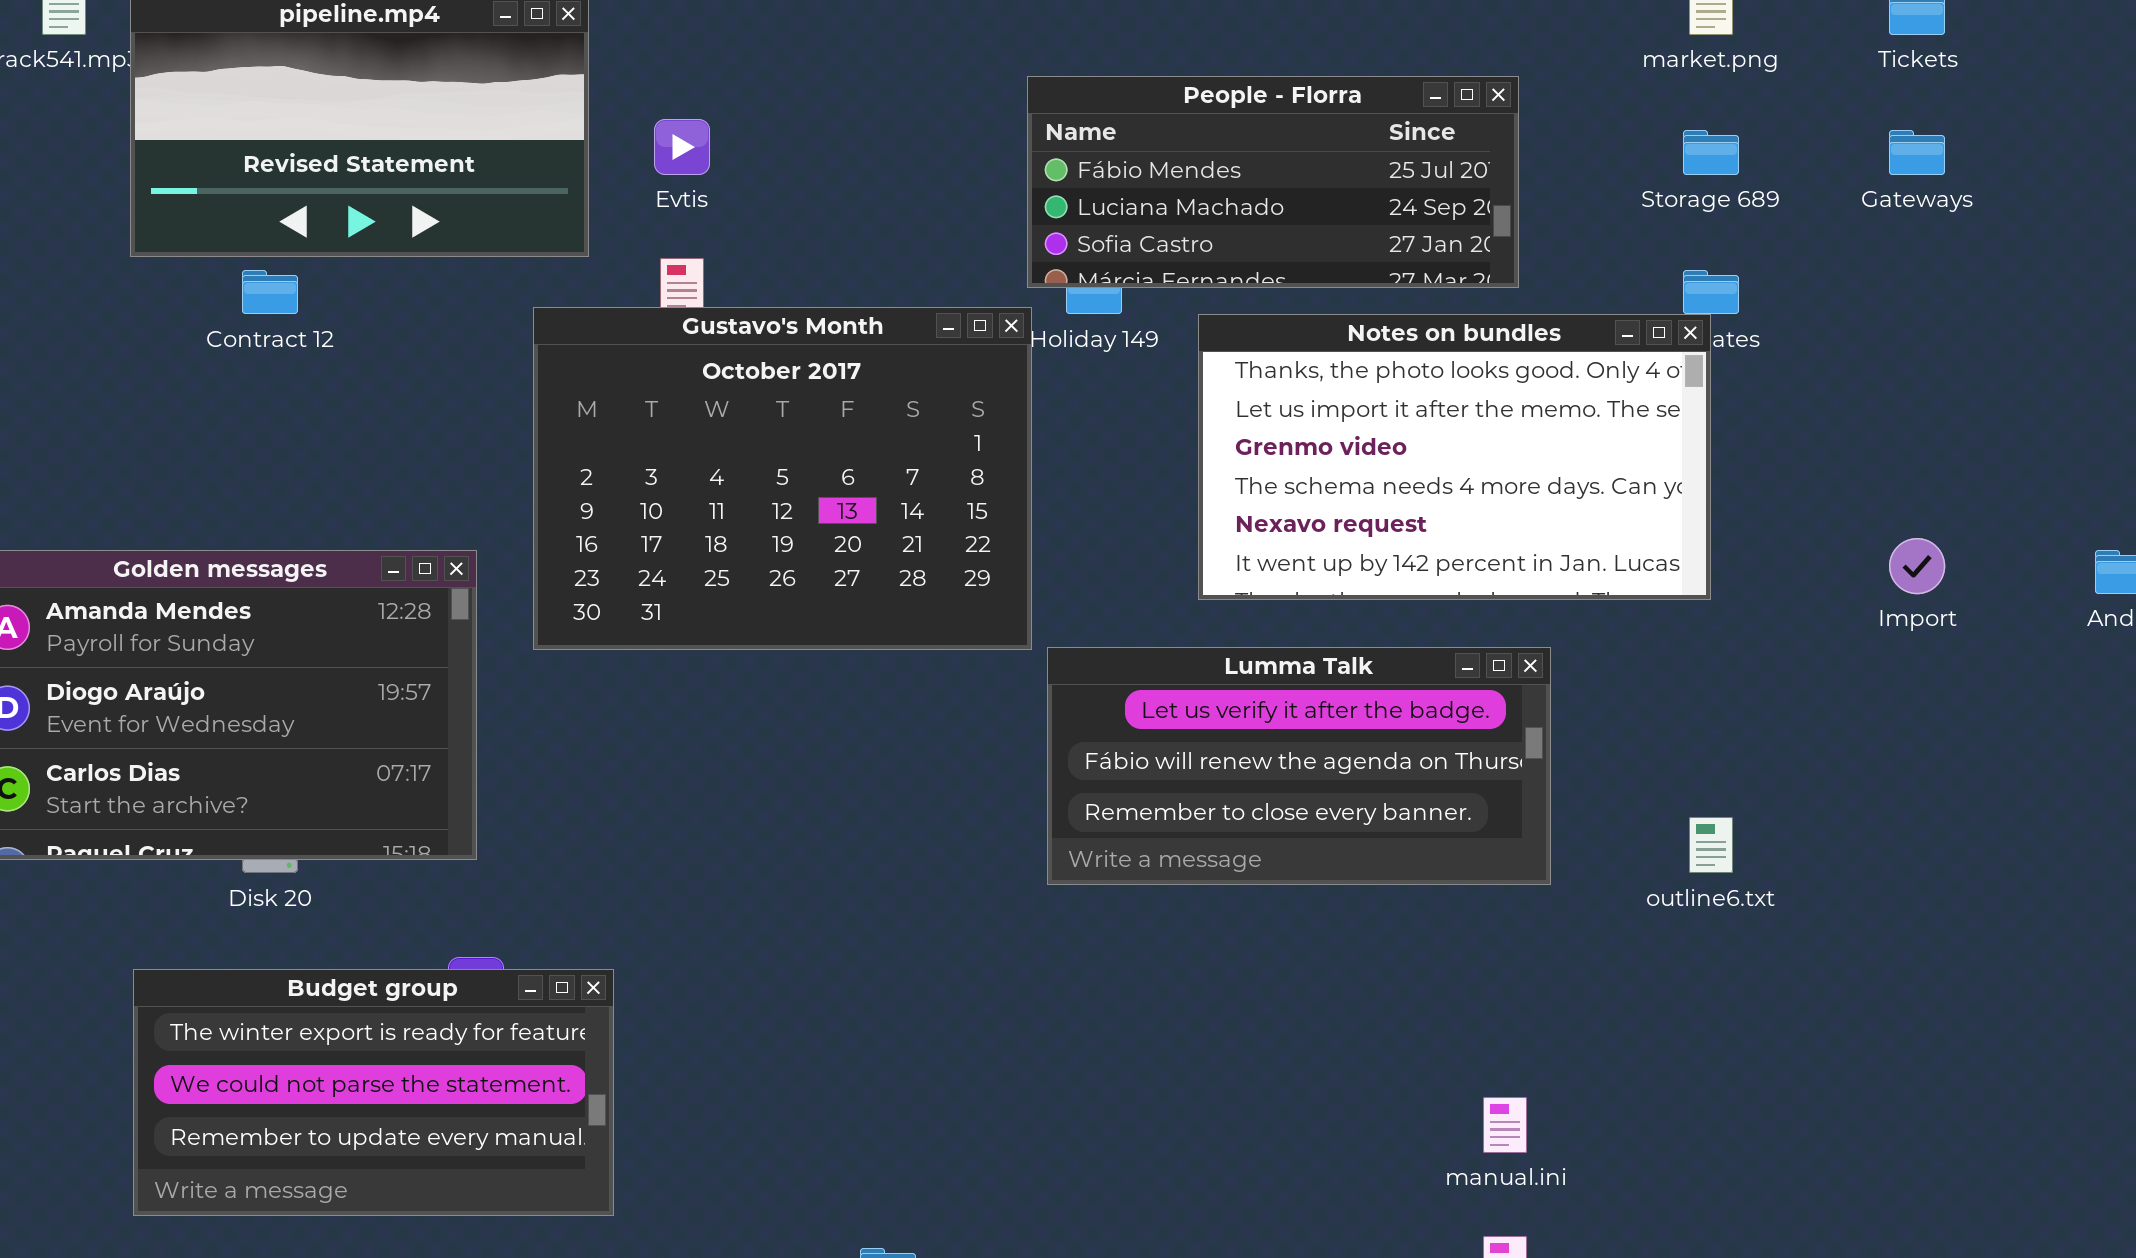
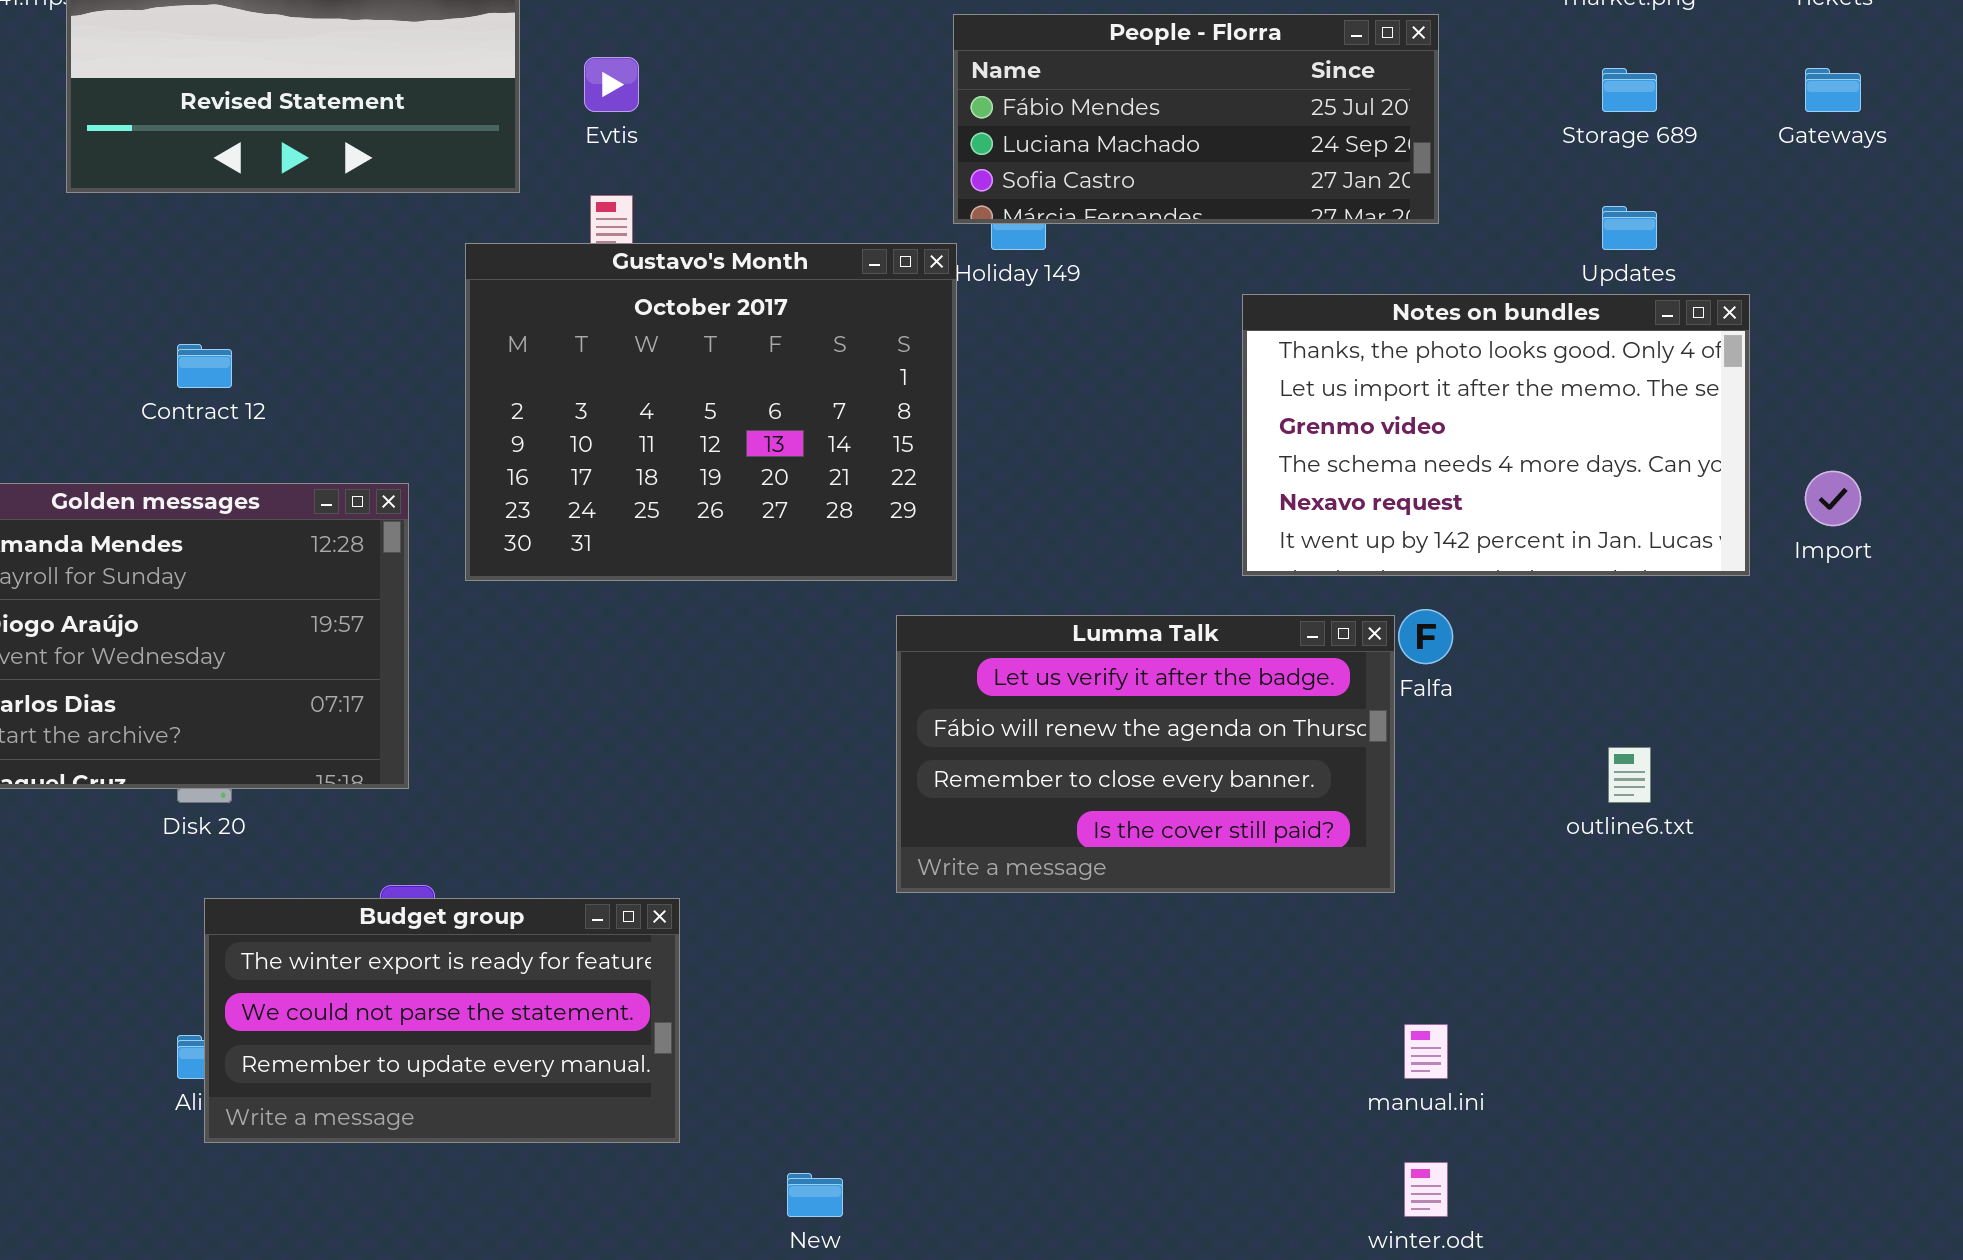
Contract 12: [242,270,298,314] -> [177,344,232,388], moved
Notes on bundles: [1198,314,1711,600] -> [1242,294,1750,576], moved
Lumma Talk: [1047,647,1551,885] -> [896,615,1395,893], moved, resized
Budget group: [133,969,614,1216] -> [204,898,680,1143], moved

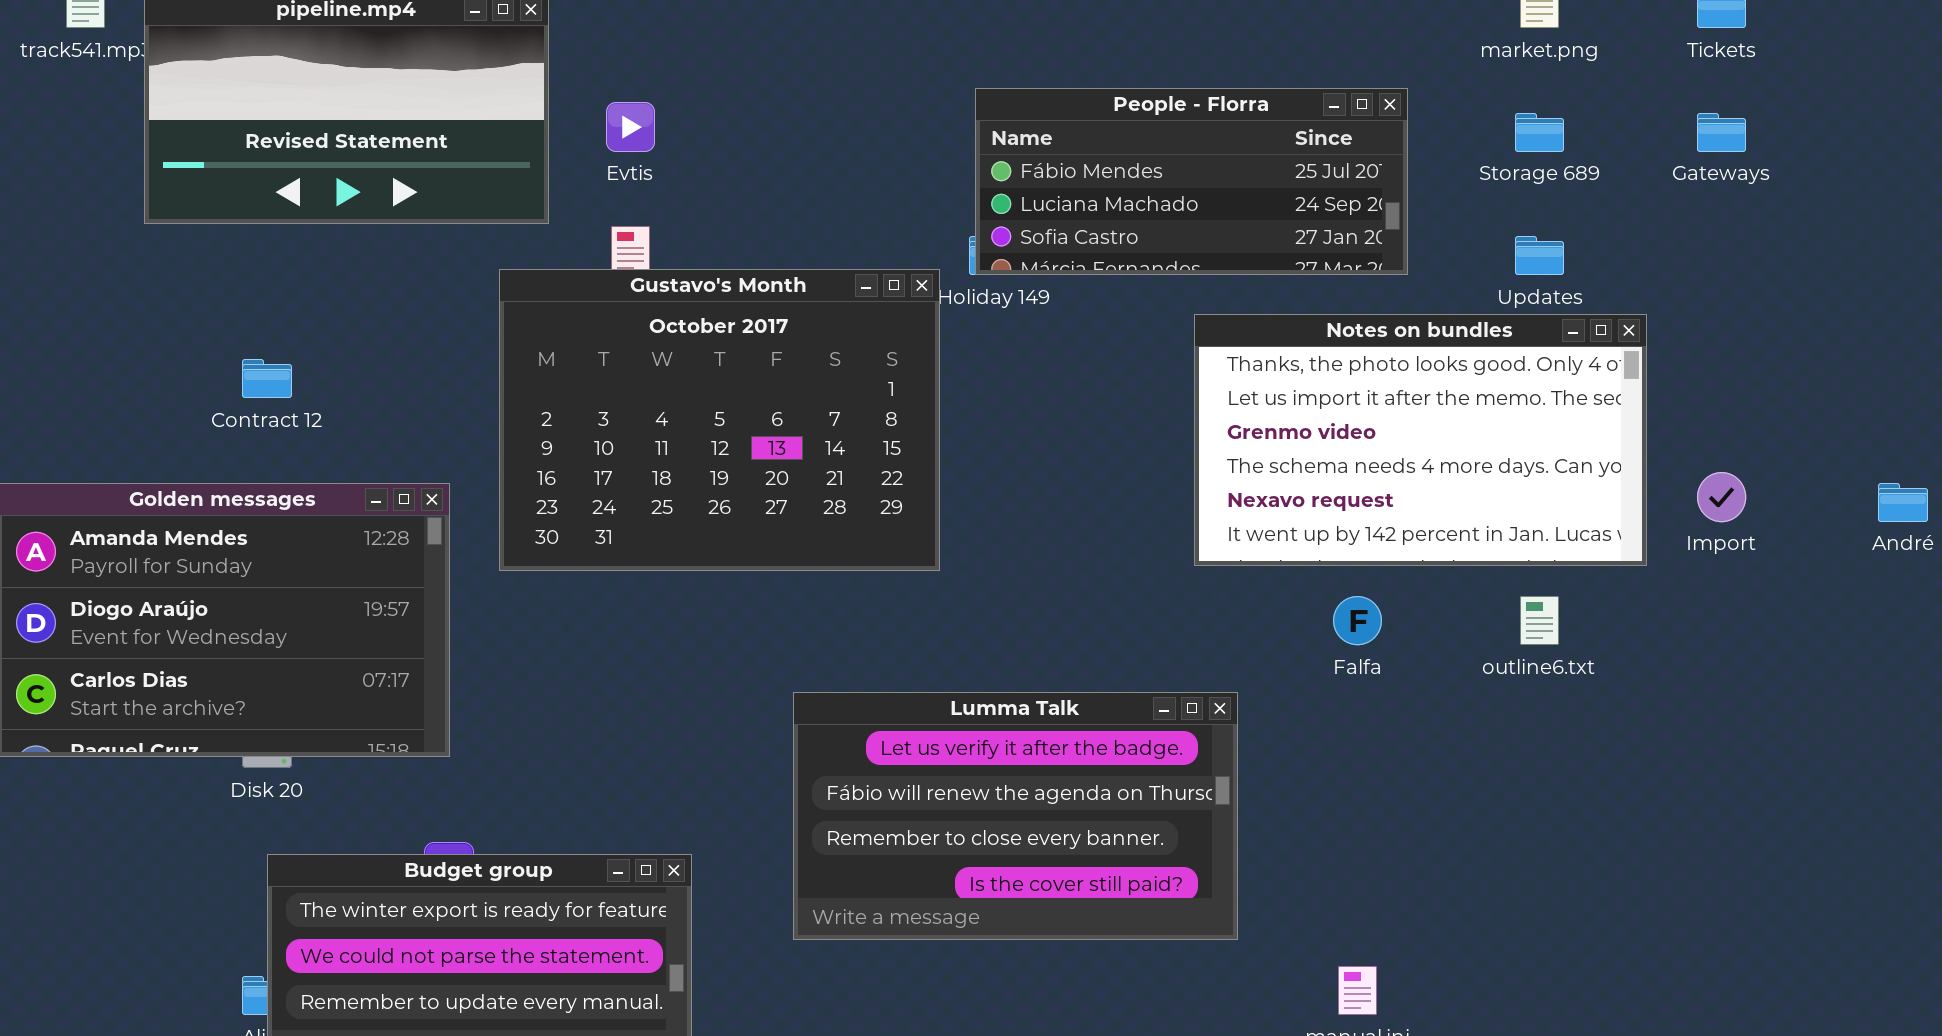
People - Florra: [953,14,1439,224] -> [975,88,1408,275], moved
Lumma Talk: [896,615,1395,893] -> [793,692,1238,940], moved
outline6.txt: [1608,747,1651,803] -> [1520,596,1559,645], moved

